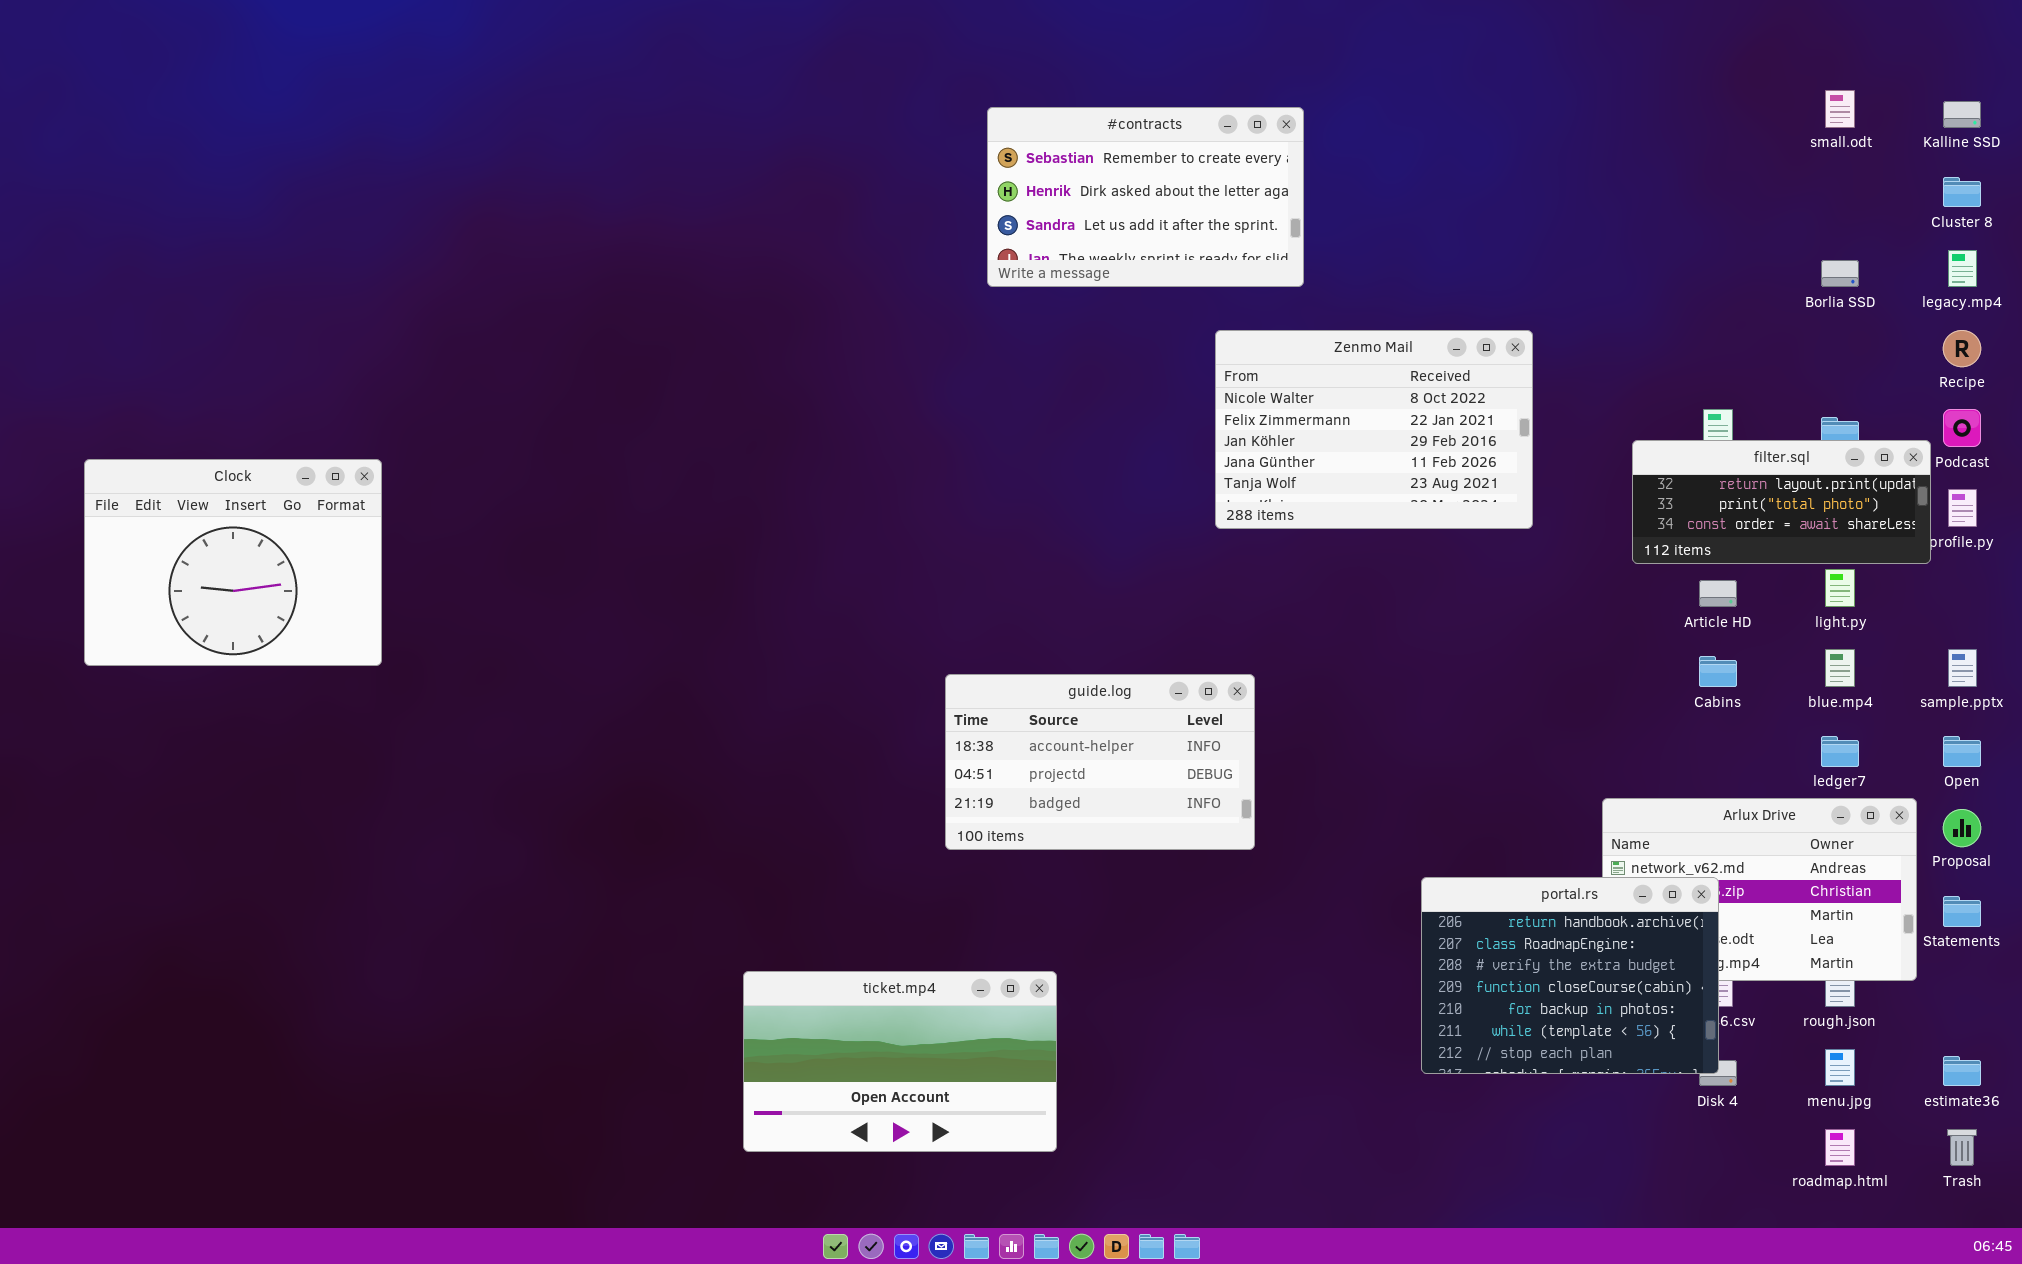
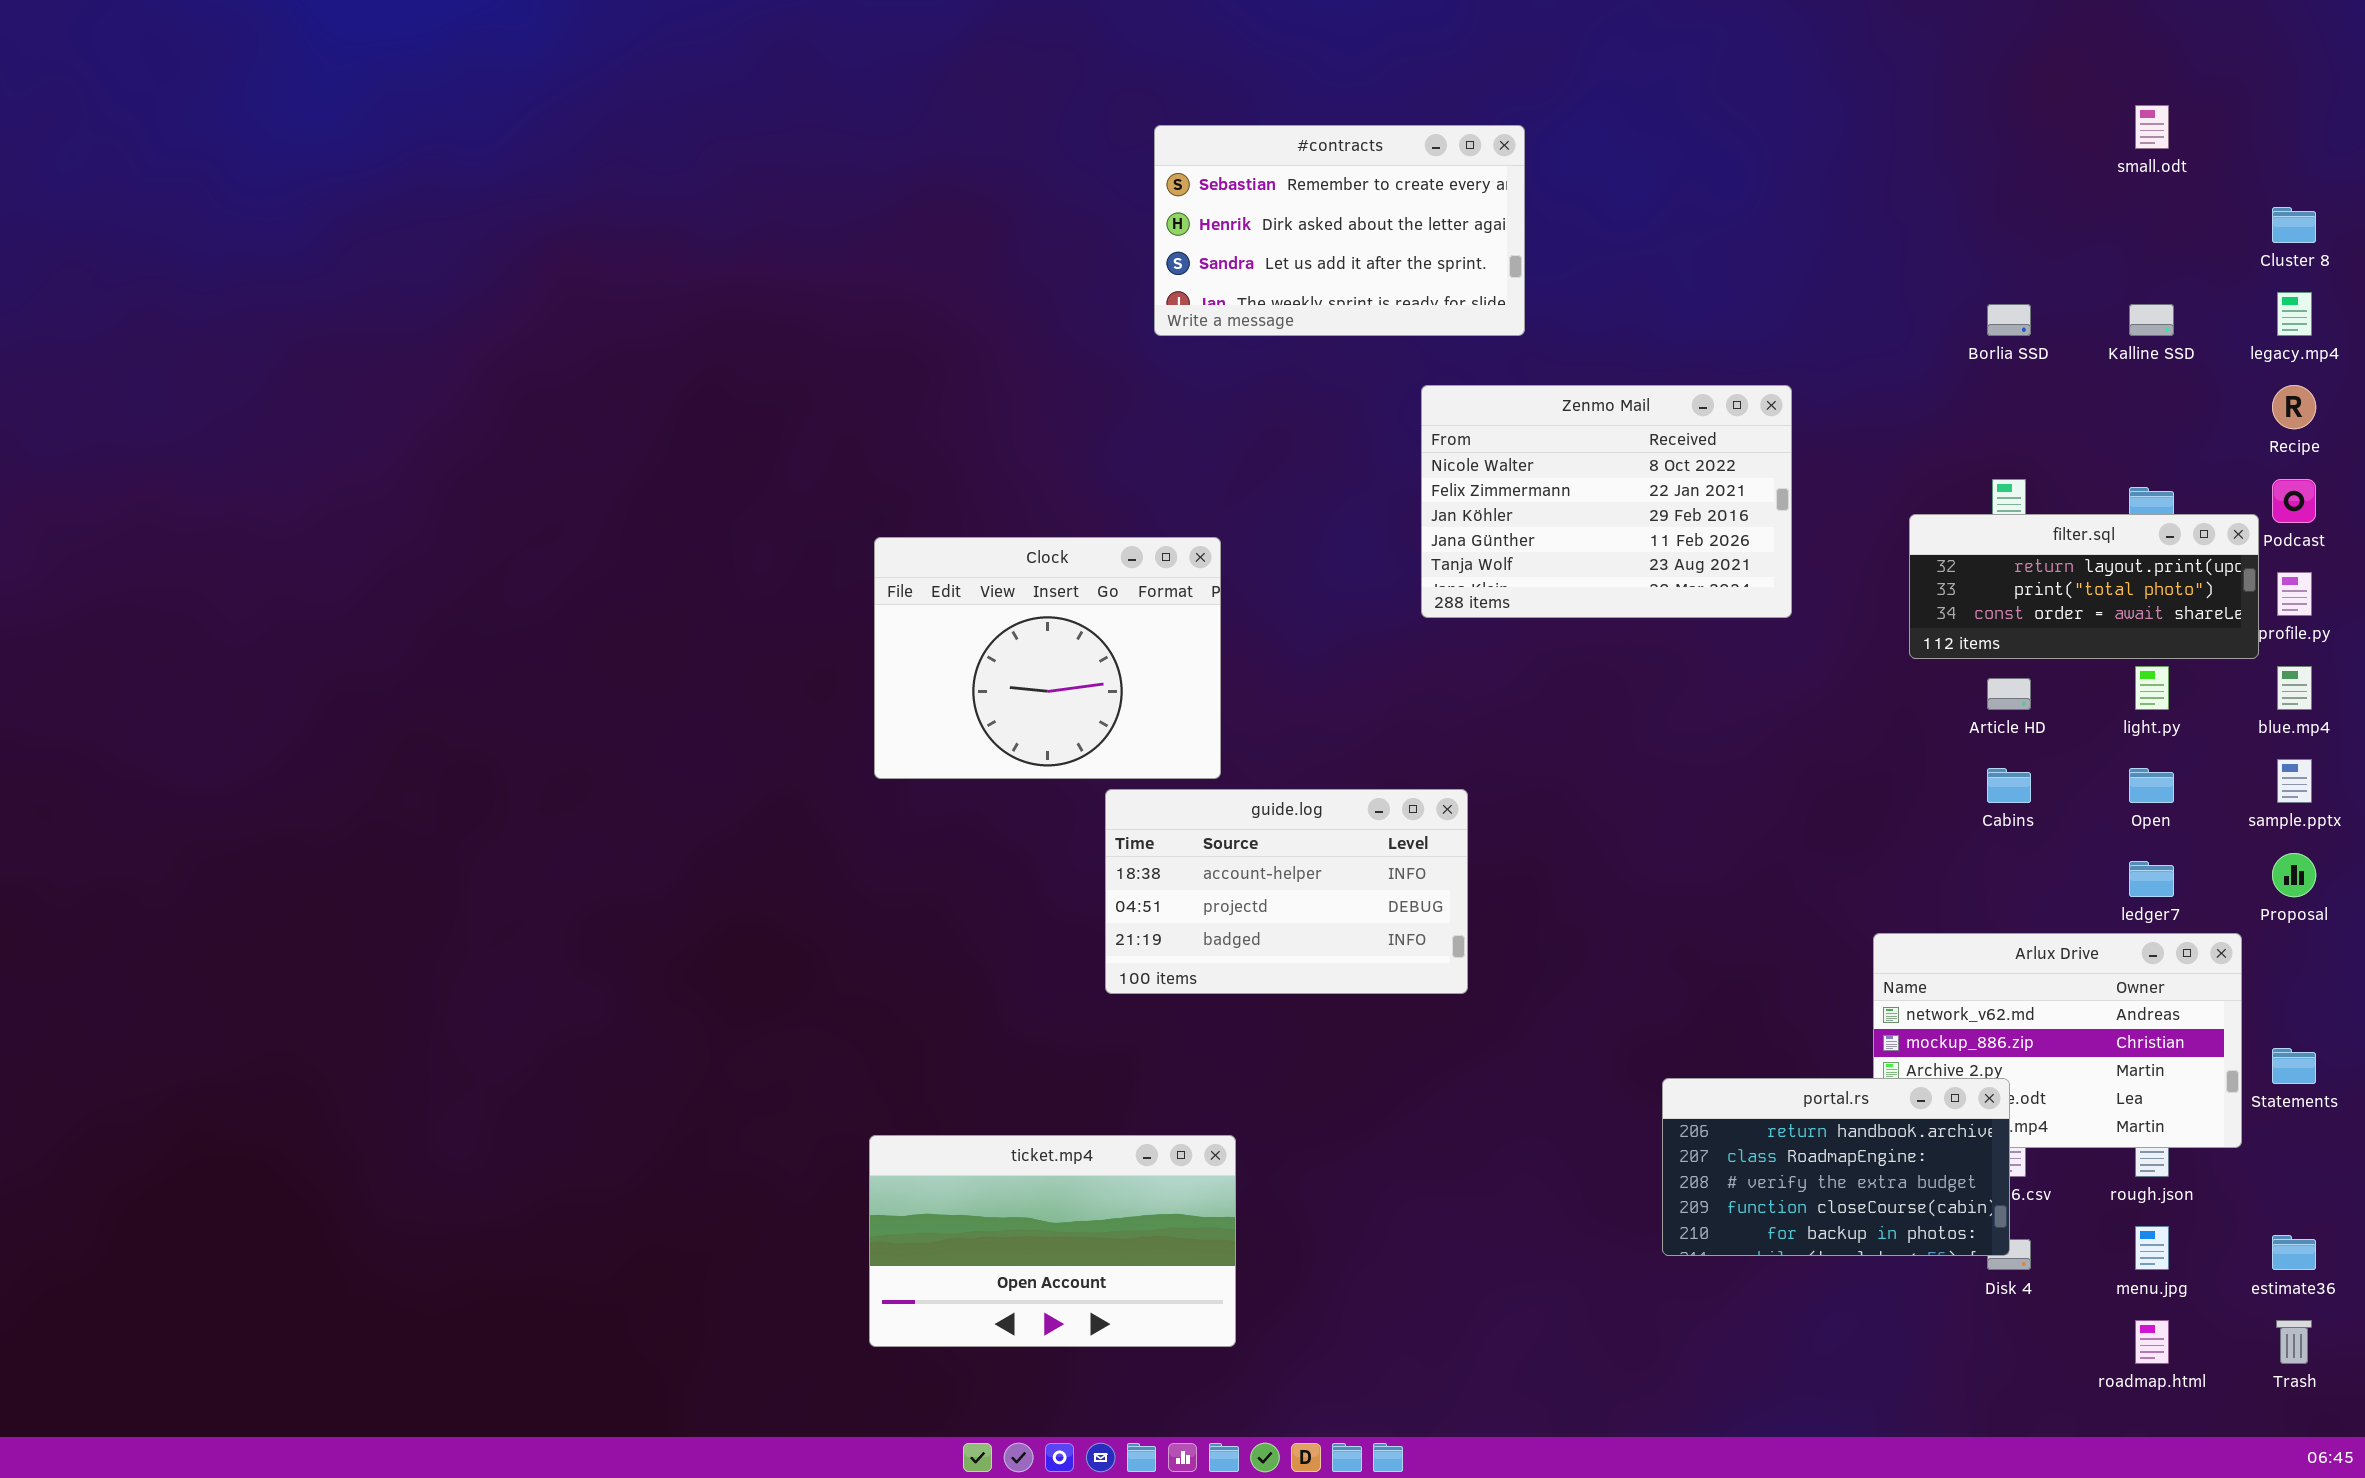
Kalline SSD: [1943,101,1981,128] -> [2129,304,2174,336], moved
Borlia SSD: [1821,260,1859,287] -> [1987,304,2031,336], moved
Clock: [84,459,382,666] -> [874,537,1221,779], moved
blue.mp4: [1825,649,1855,687] -> [2277,666,2312,710], moved
Open: [1943,736,1981,767] -> [2129,768,2174,803], moved
Proposal: [1943,809,1981,847] -> [2272,853,2316,897], moved
portal.rs: [1421,877,1719,1074] -> [1662,1078,2010,1256], resized

